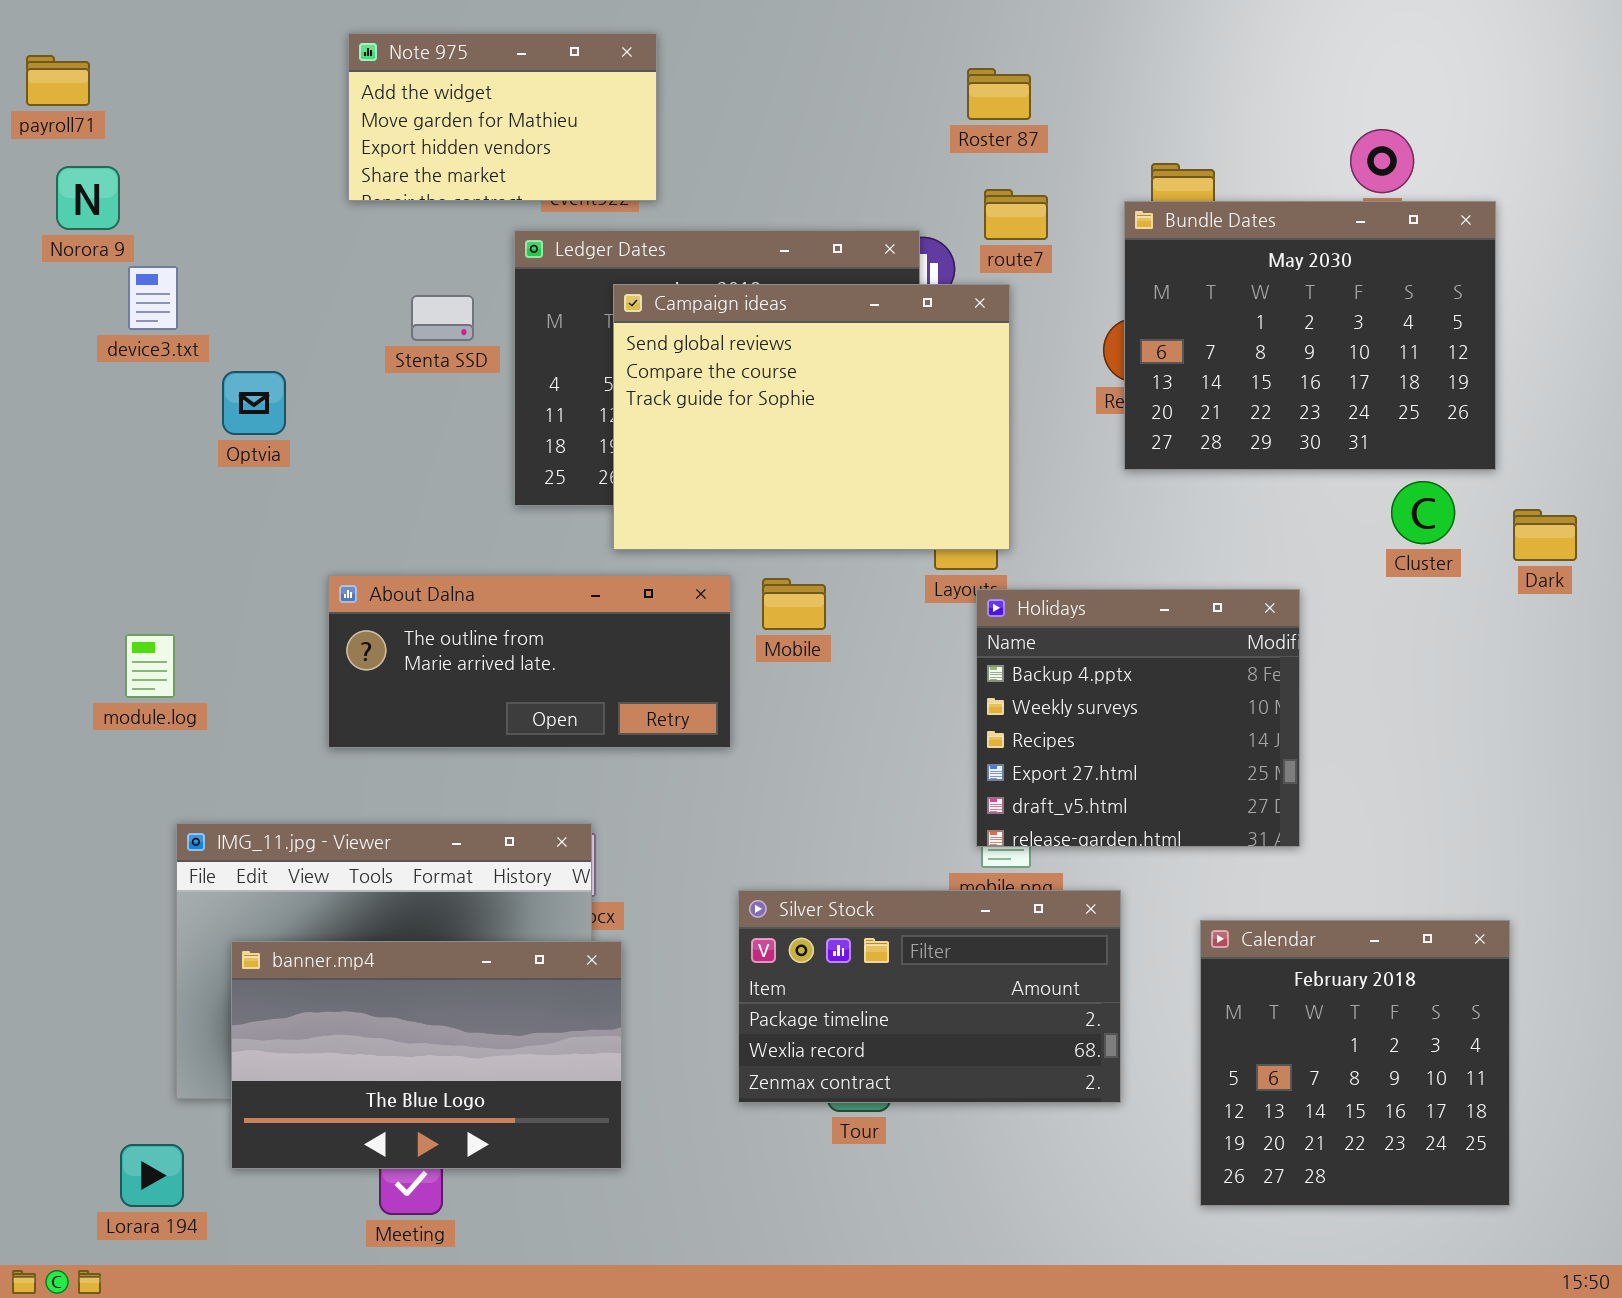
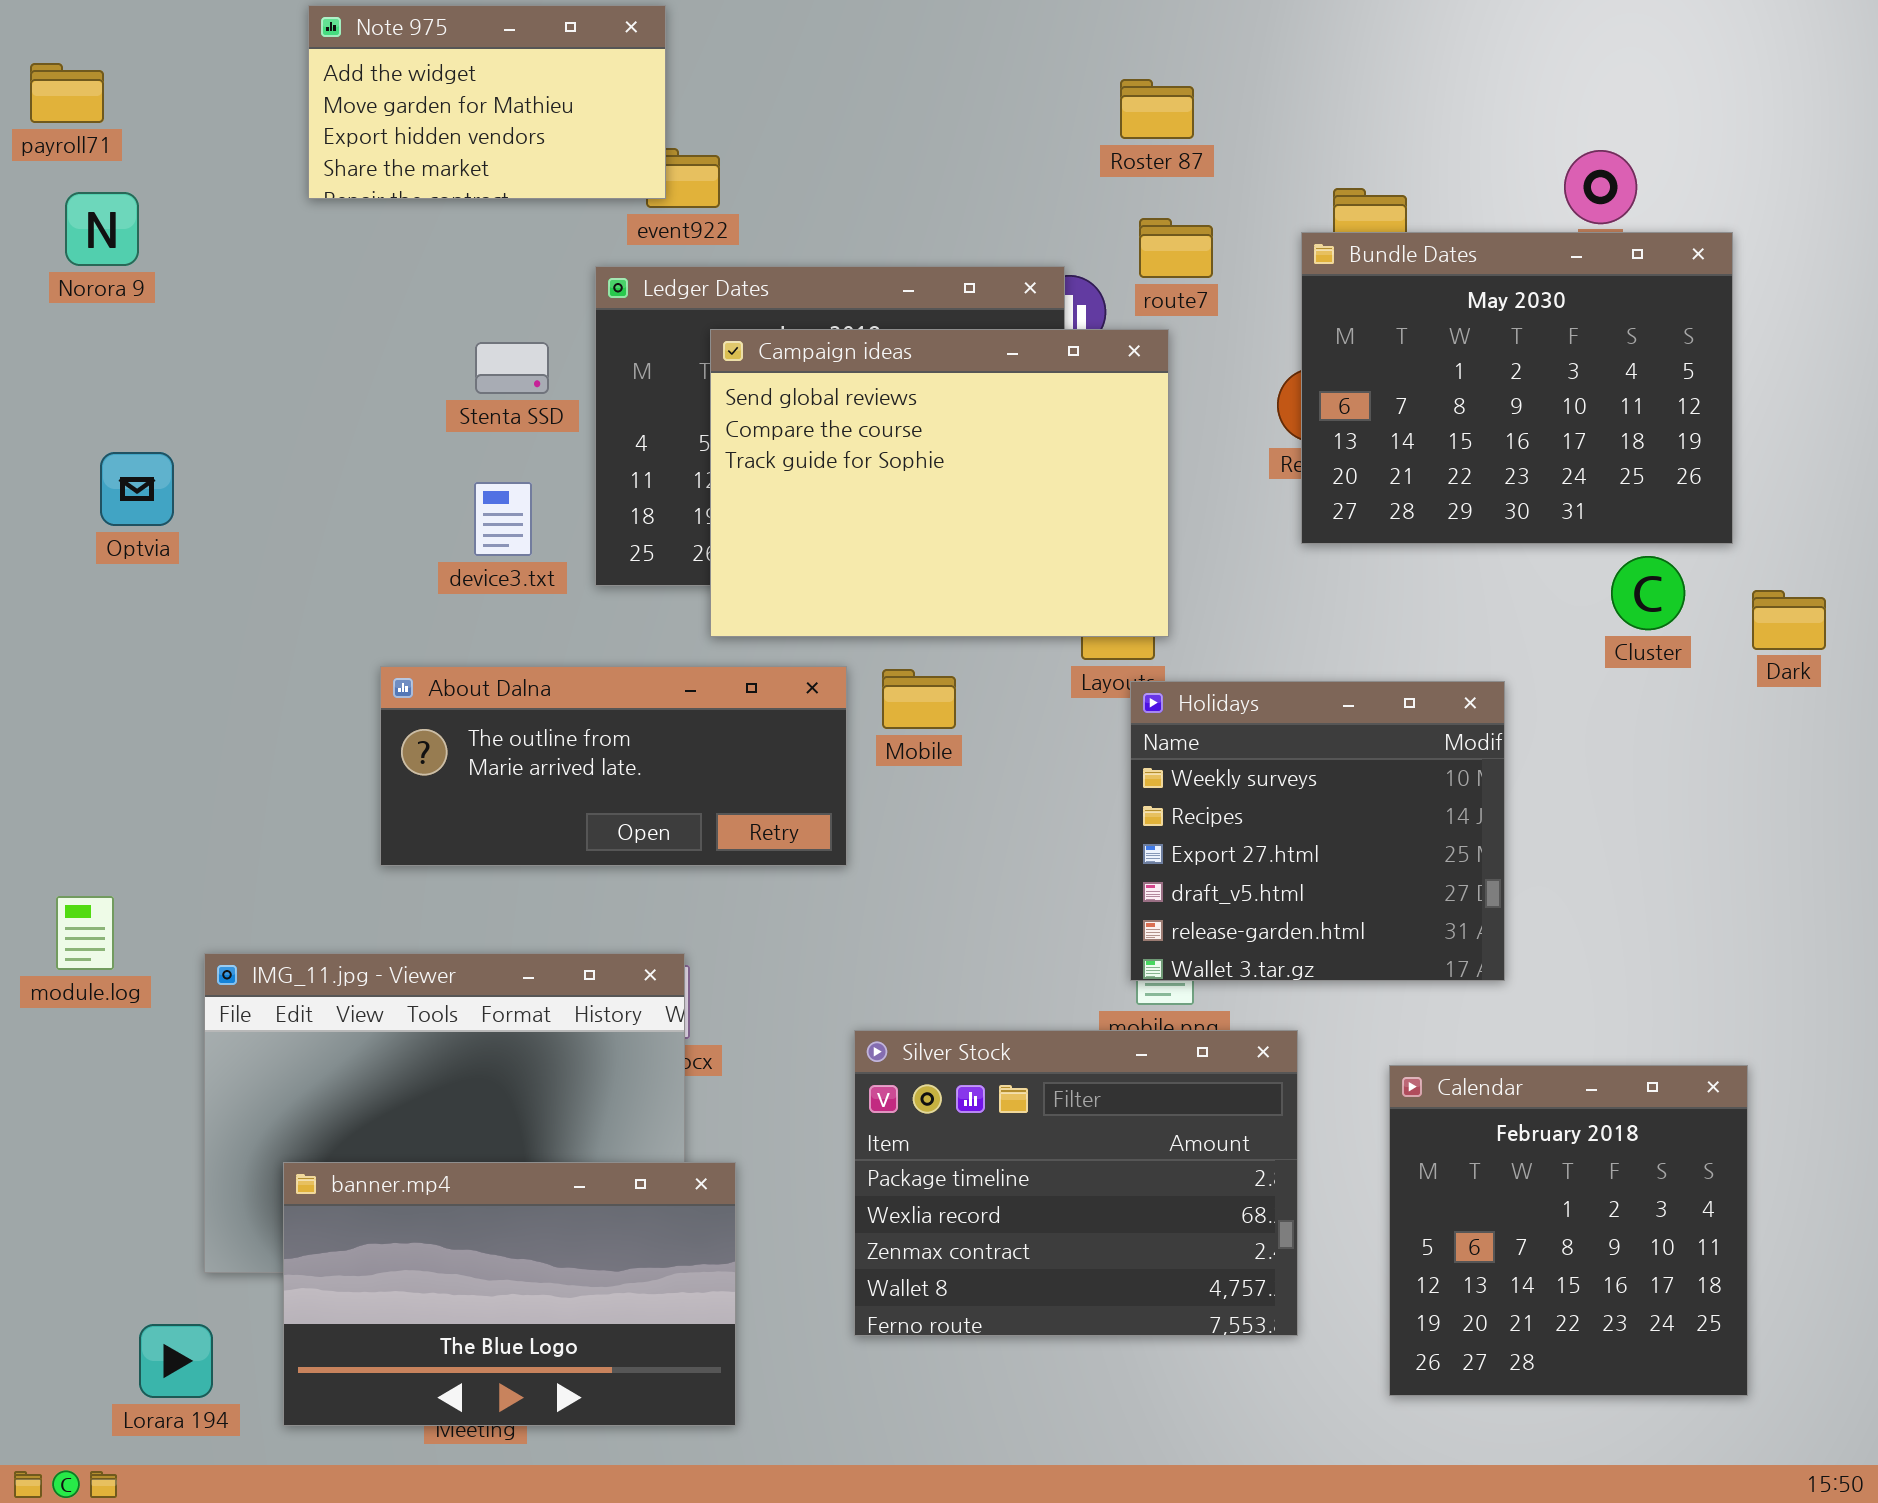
Note 975: [348,33,657,201] -> [308,5,666,199], moved
device3.txt: [128,266,178,330] -> [474,482,532,556], moved
Optvia: [222,371,286,435] -> [100,452,174,526], moved
Holidays: [976,589,1300,847] -> [1130,681,1505,981], scrolled down 1 row
module.log: [125,634,175,698] -> [56,896,114,970], moved
Silver Stock: [738,890,1121,1103] -> [854,1030,1298,1336], resized
banner.mp4: [231,941,622,1169] -> [283,1162,736,1426], moved

